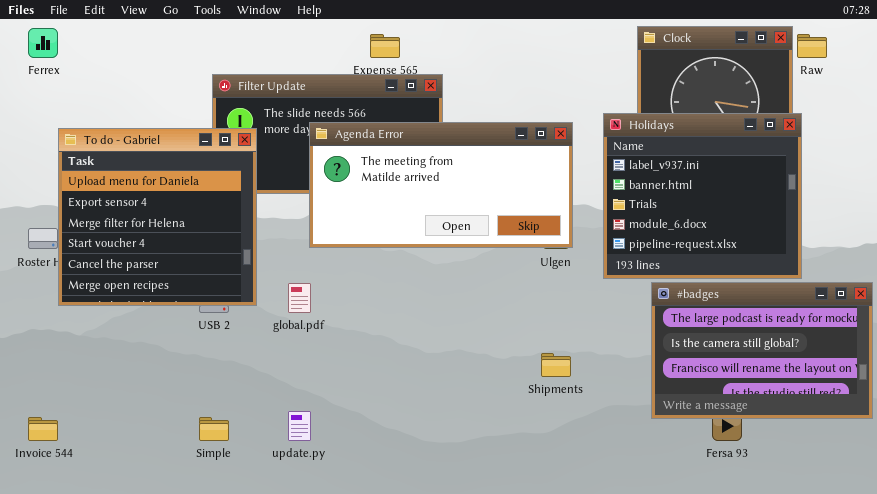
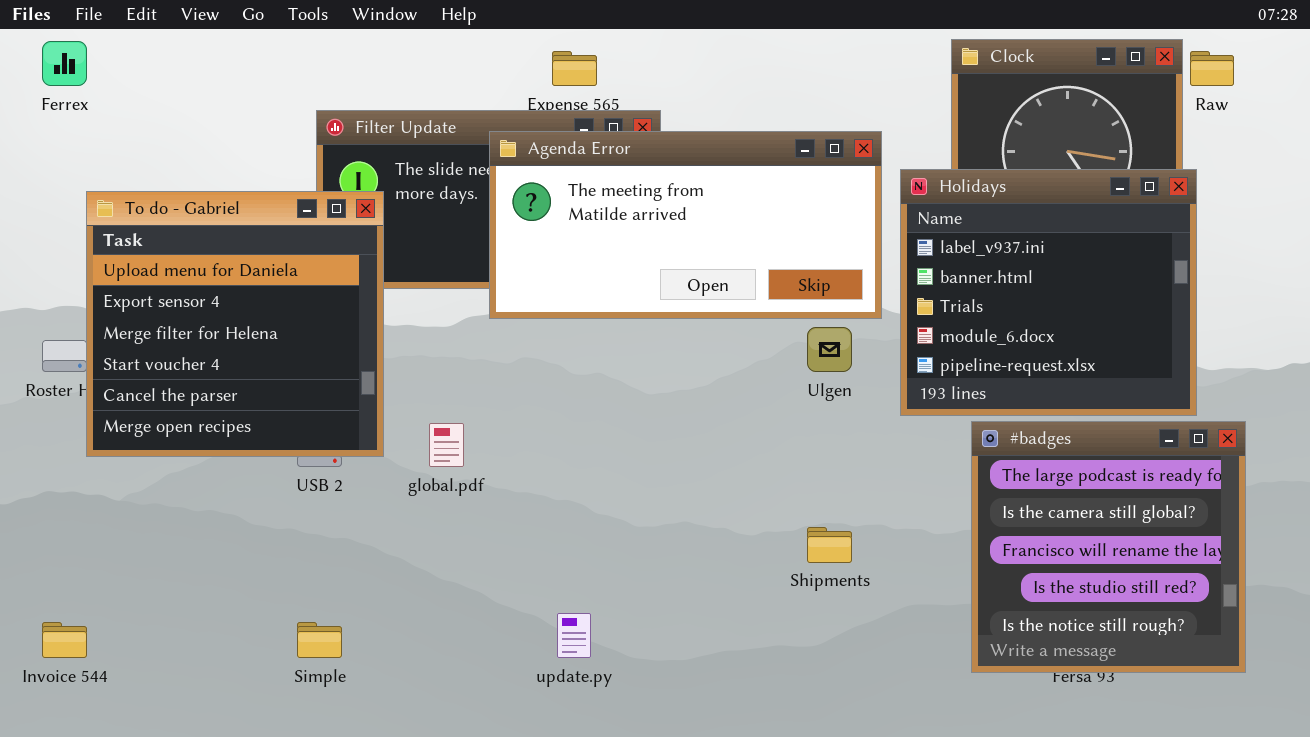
Agenda Error: [309,122,573,248] -> [489,131,882,319], moved
#badges: [651,282,873,419] -> [971,421,1246,673], resized
update.py: [288,411,311,441] -> [557,613,591,658], moved

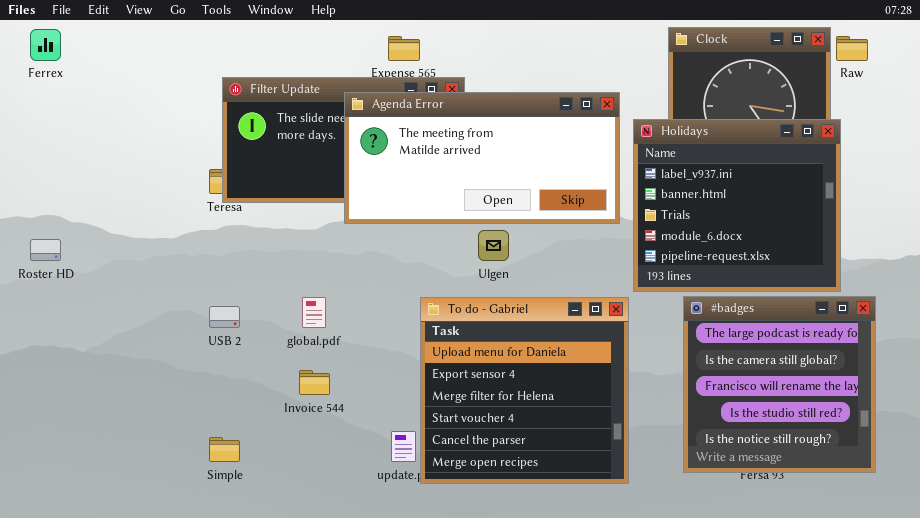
To do - Gabriel: [86,191,384,457] -> [420,297,629,484], moved
Ulgen: [807,327,852,372] -> [478,230,509,261], moved
Invoice 544: [42,622,87,658] -> [299,370,330,395], moved

